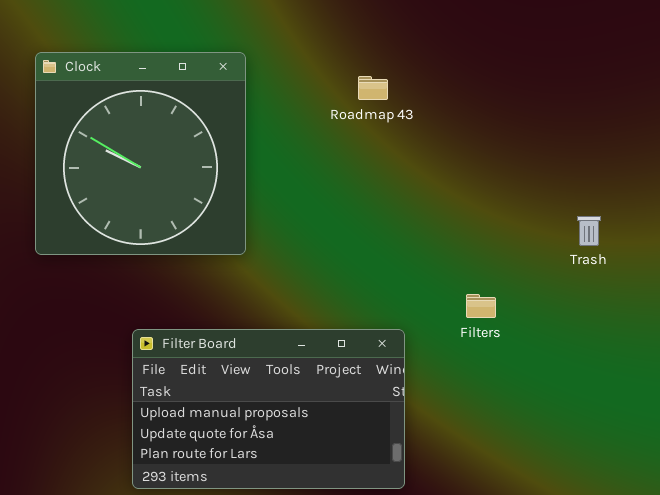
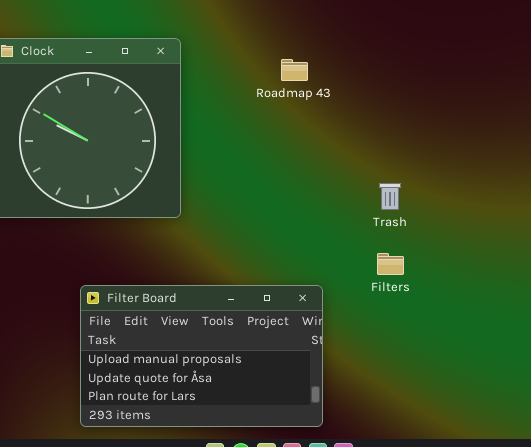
Trash: [577,216,601,246] -> [379,183,401,210], moved

